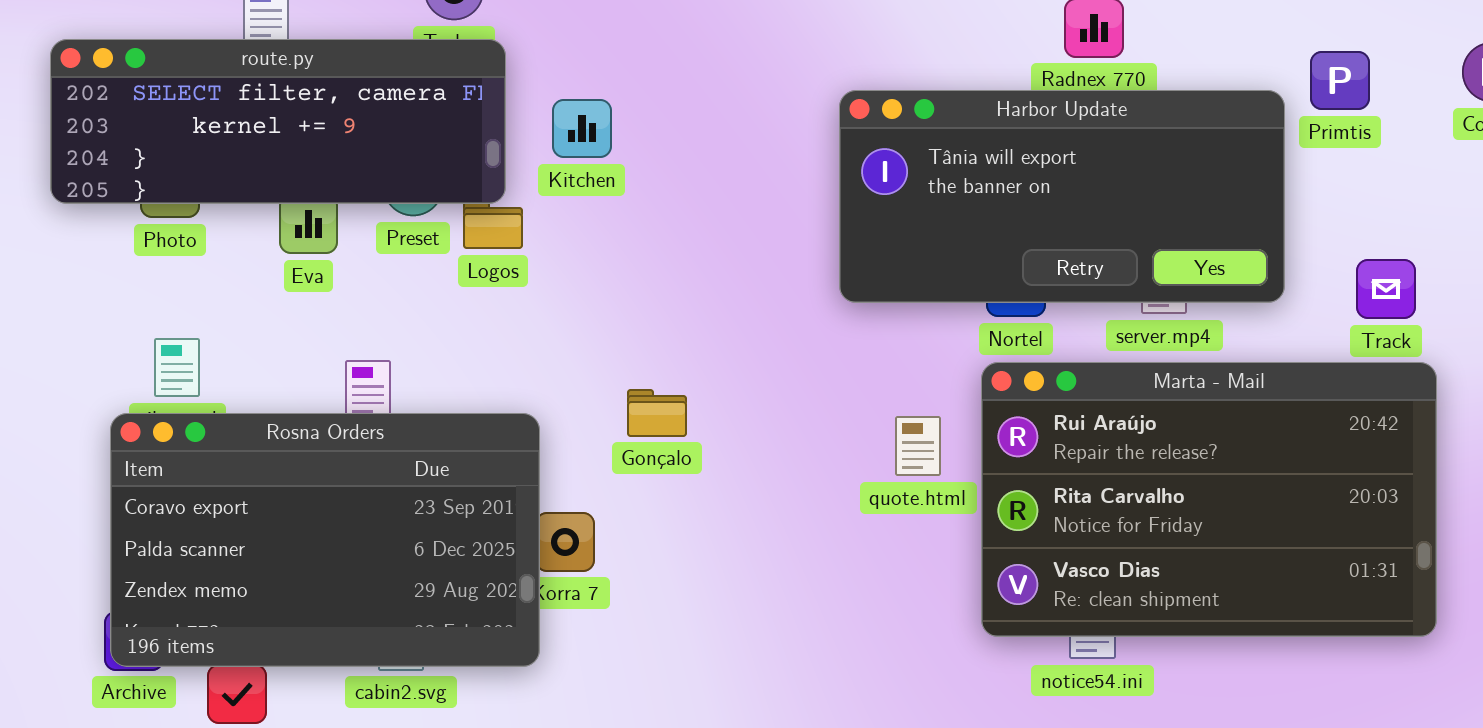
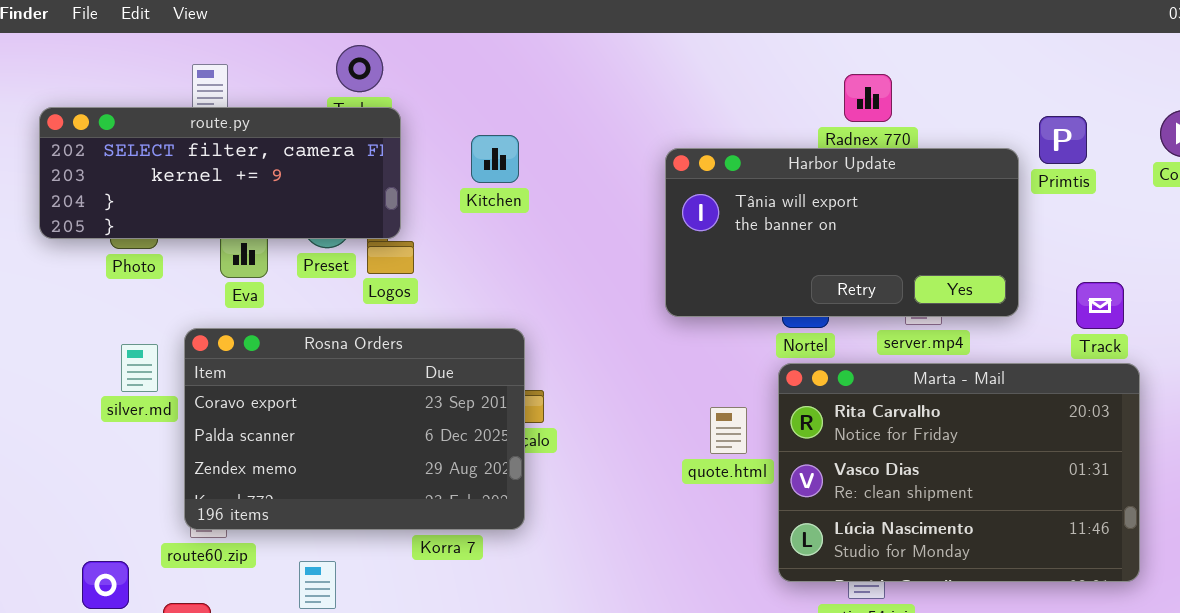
Kitchen: [552,99,612,158] -> [471,135,519,183], moved
Marta - Mail: [981,362,1437,637] -> [778,363,1140,582], scrolled down 1 row
Rosna Orders: [110,413,540,667] -> [184,328,525,530], moved

